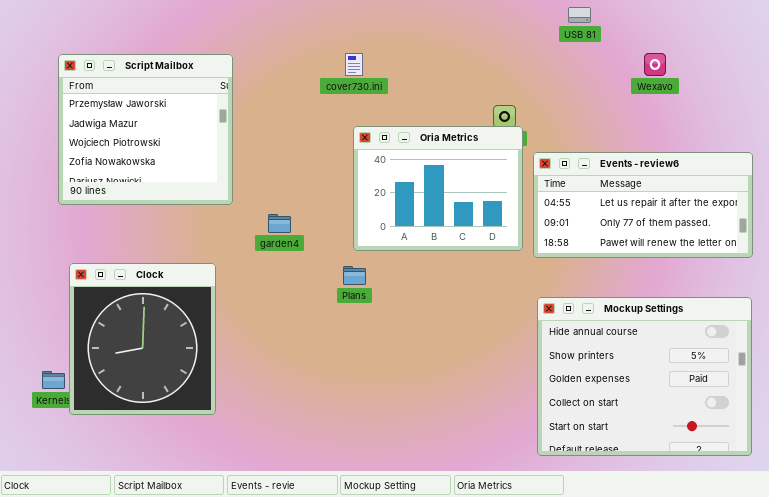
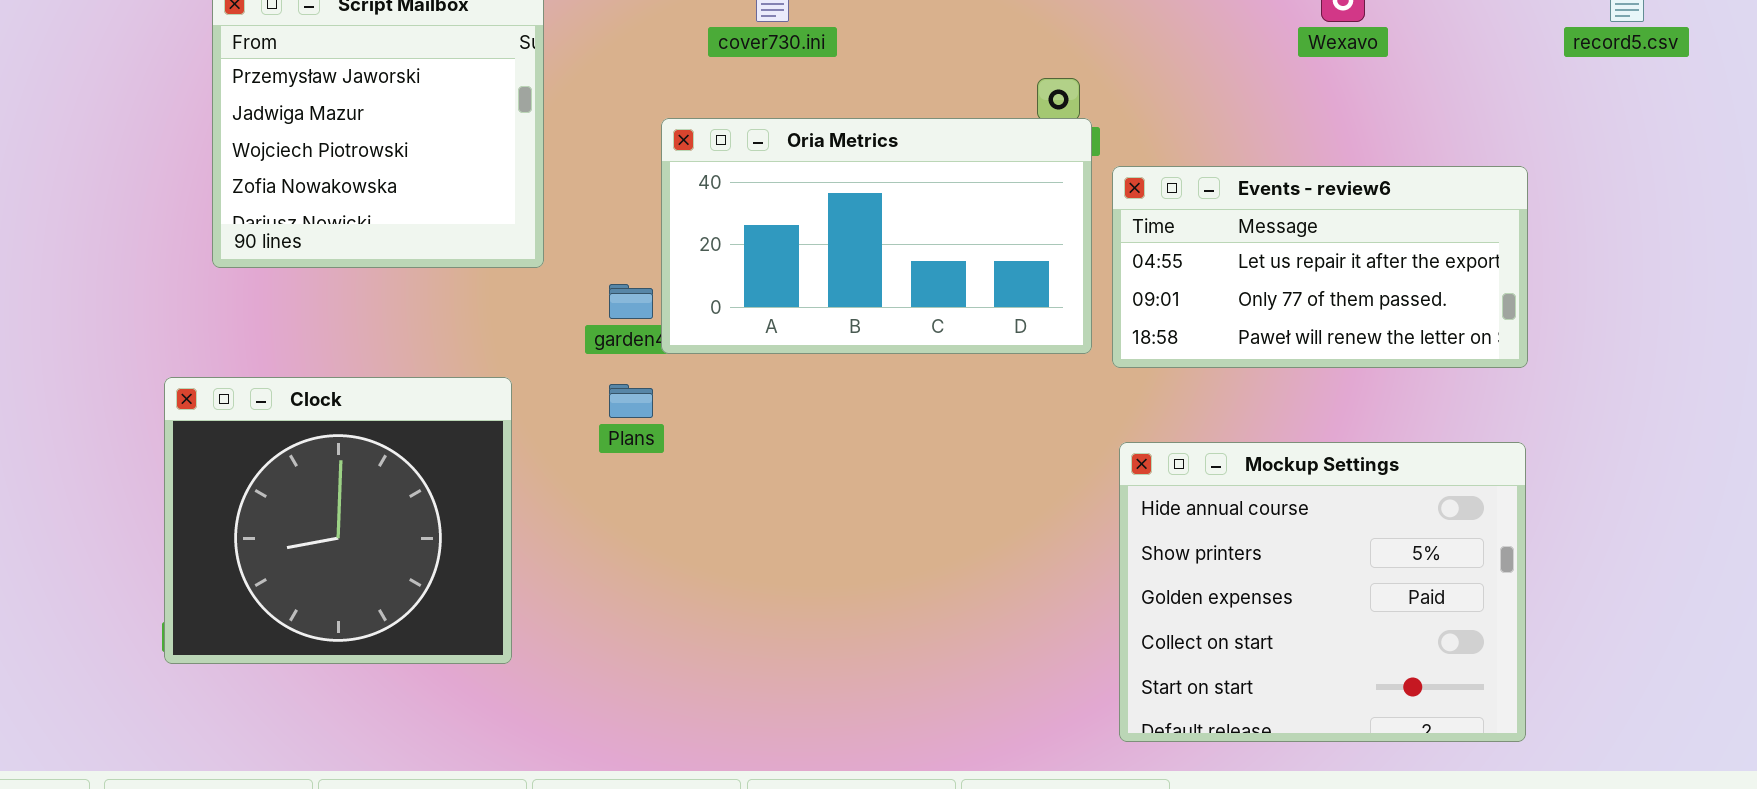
Oria Metrics: [353,126,523,251] -> [661,118,1092,354], resized
Clock: [69,263,216,415] -> [164,377,512,664], resized
Plans: [343,266,366,285] -> [609,384,653,418], moved

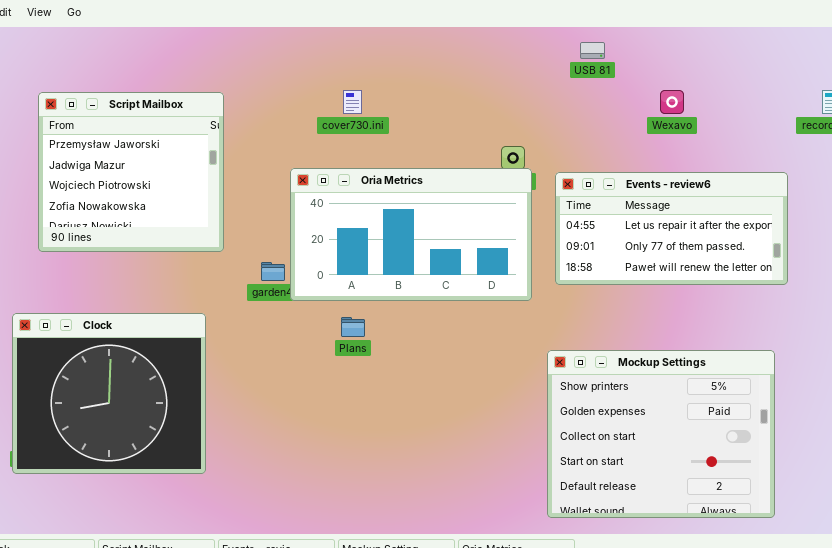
Events - review6: [1112,166,1528,368] -> [555,172,788,285], moved
Plans: [609,384,653,418] -> [341,317,365,337], moved
Mockup Settings: [1119,442,1526,742] -> [547,350,775,518], scrolled down 1 row

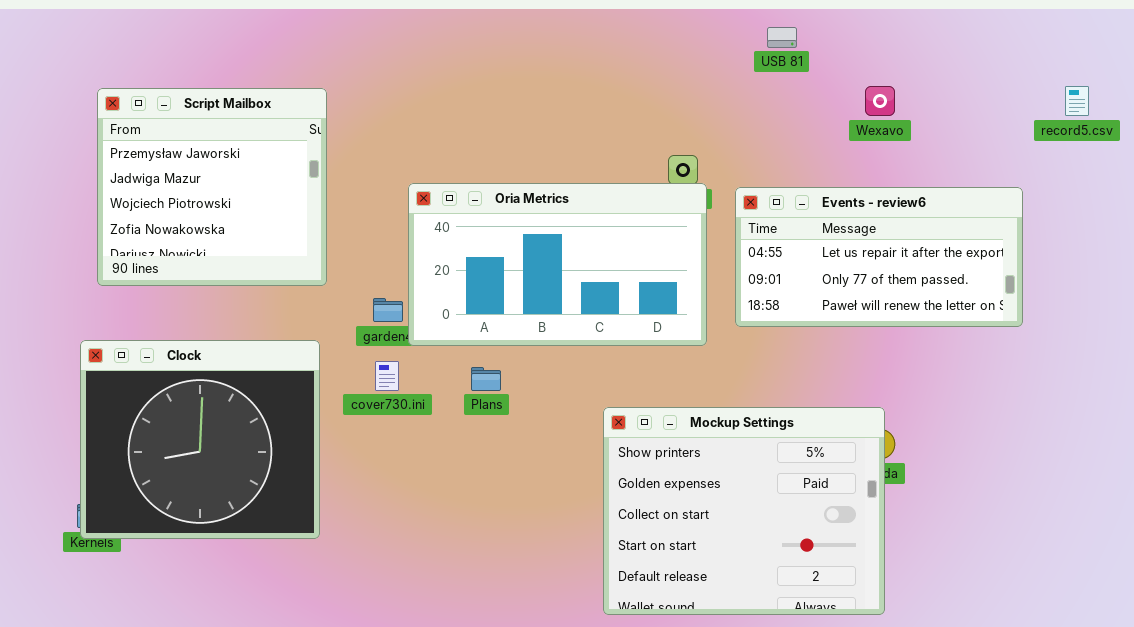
cover730.ini: [343,90,362,114] -> [375,361,399,391], moved
Clock: [12,313,206,474] -> [80,340,320,539], moved
Mockup Settings: [547,350,775,518] -> [603,407,885,615], moved

